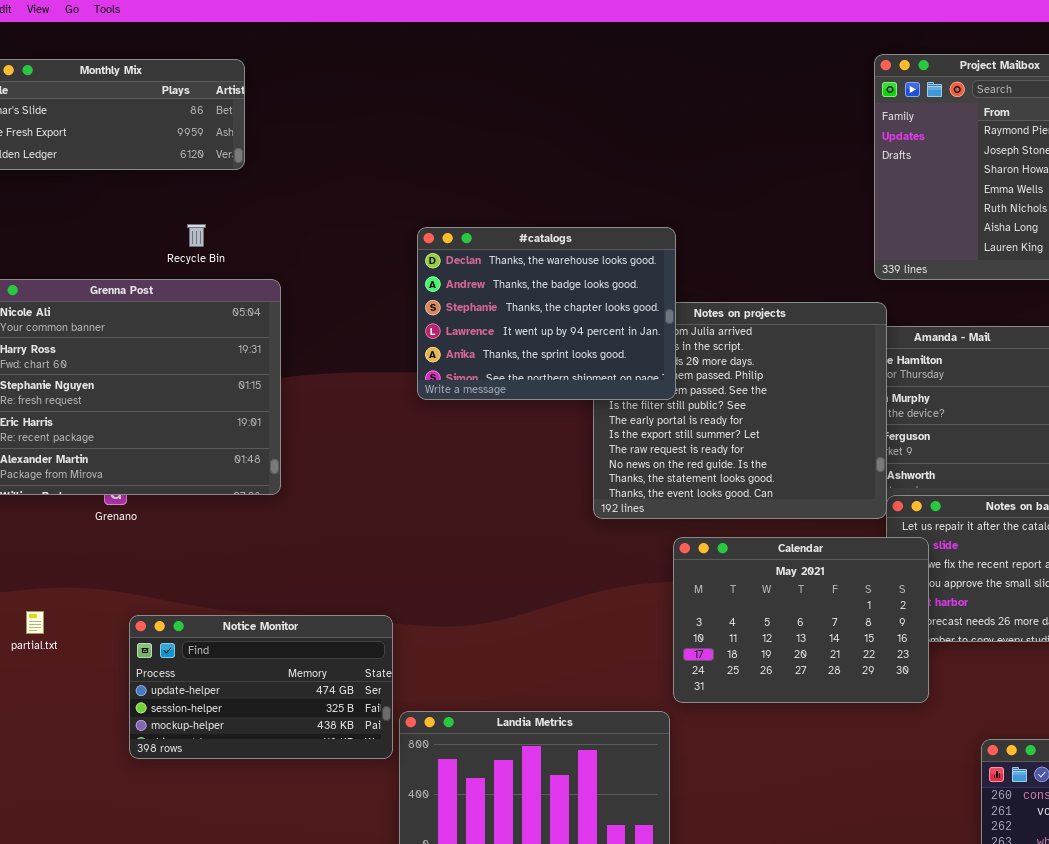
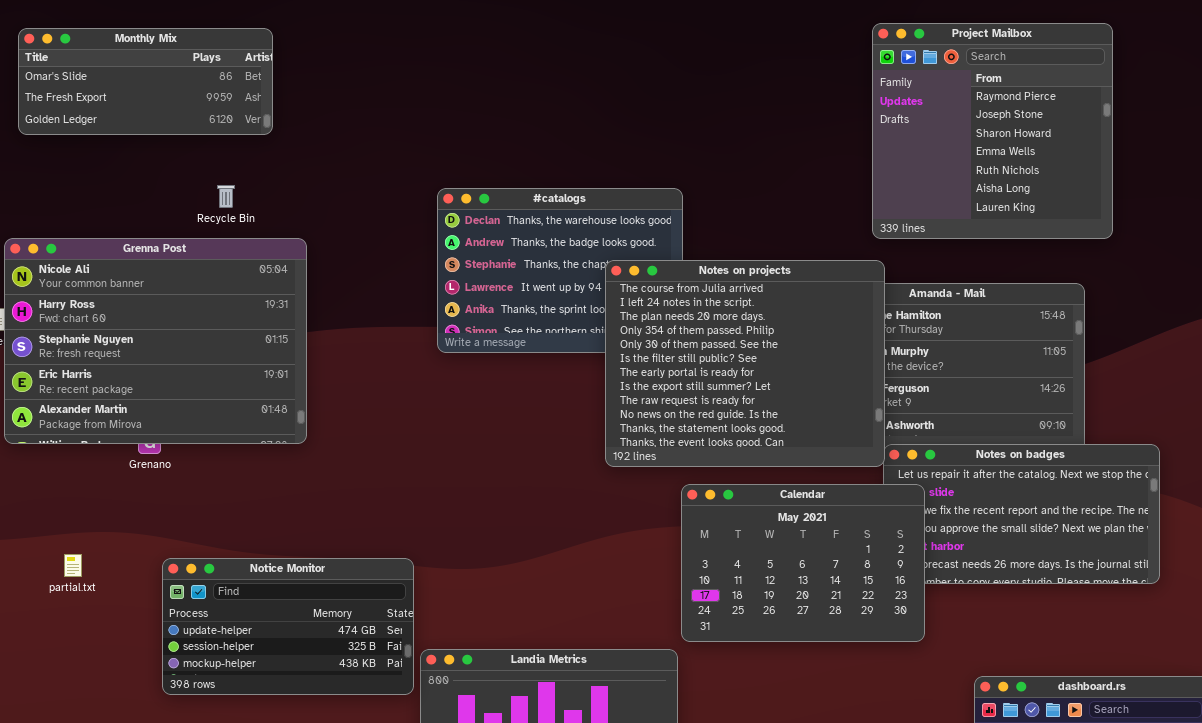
Notes on projects: [593,302,887,519] -> [605,260,885,467], raised

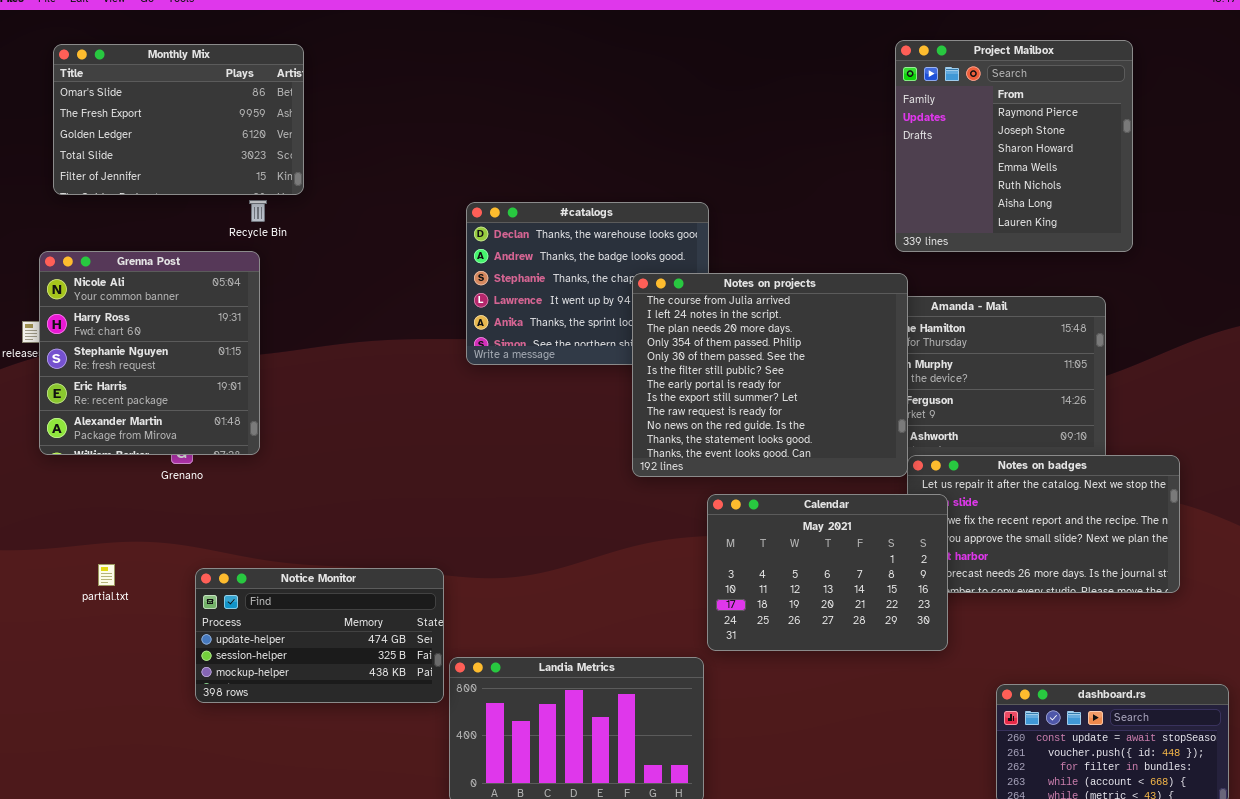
Monthly Mix: [18,28,273,135] -> [53,44,304,195], resized
Grenna Post: [4,238,307,444] -> [39,251,260,455], resized

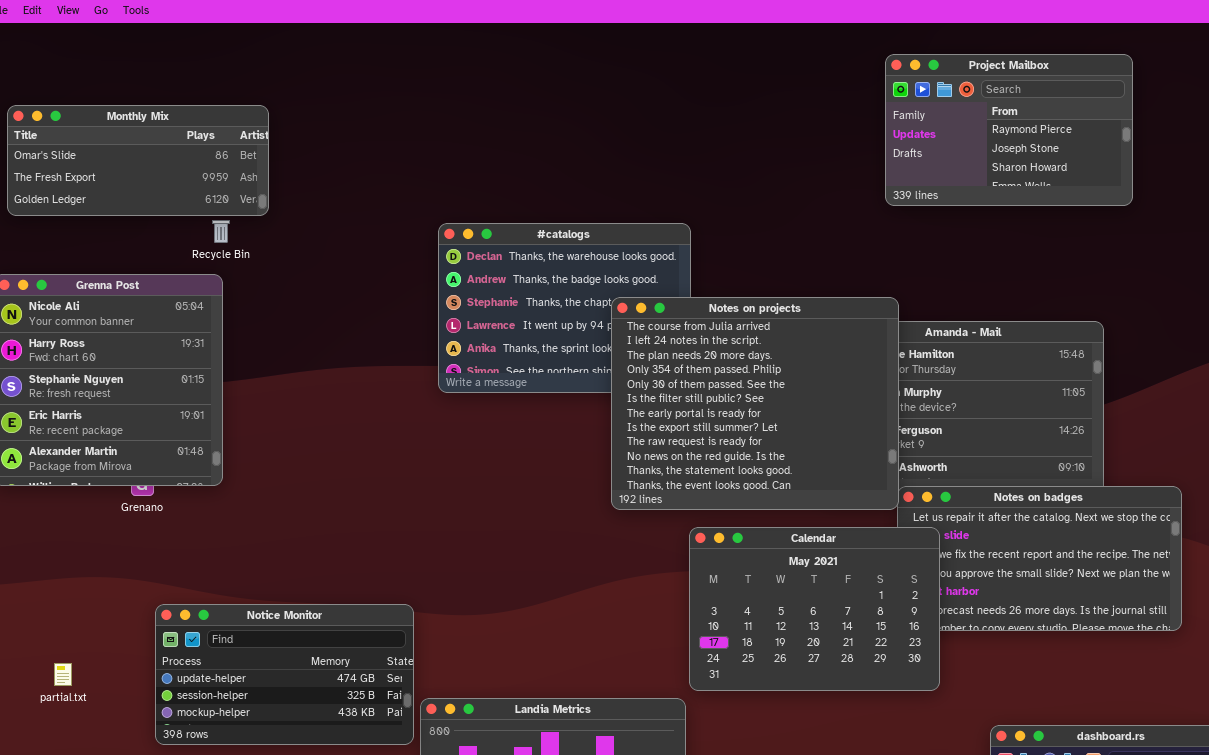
Project Mailbox: [895,40,1133,252] -> [885,54,1133,206], resized
Monthly Mix: [53,44,304,195] -> [7,105,269,216], resized
partial.txt: [98,564,115,586] -> [54,663,72,686], moved

